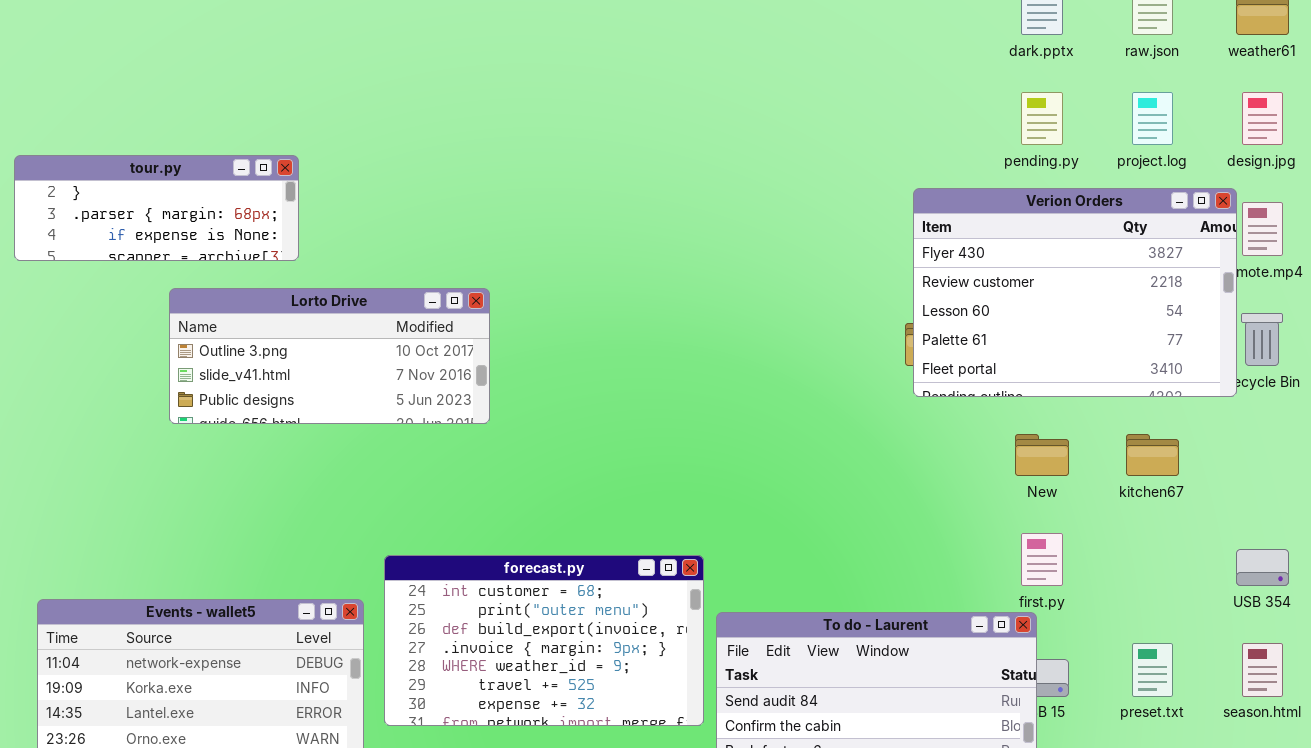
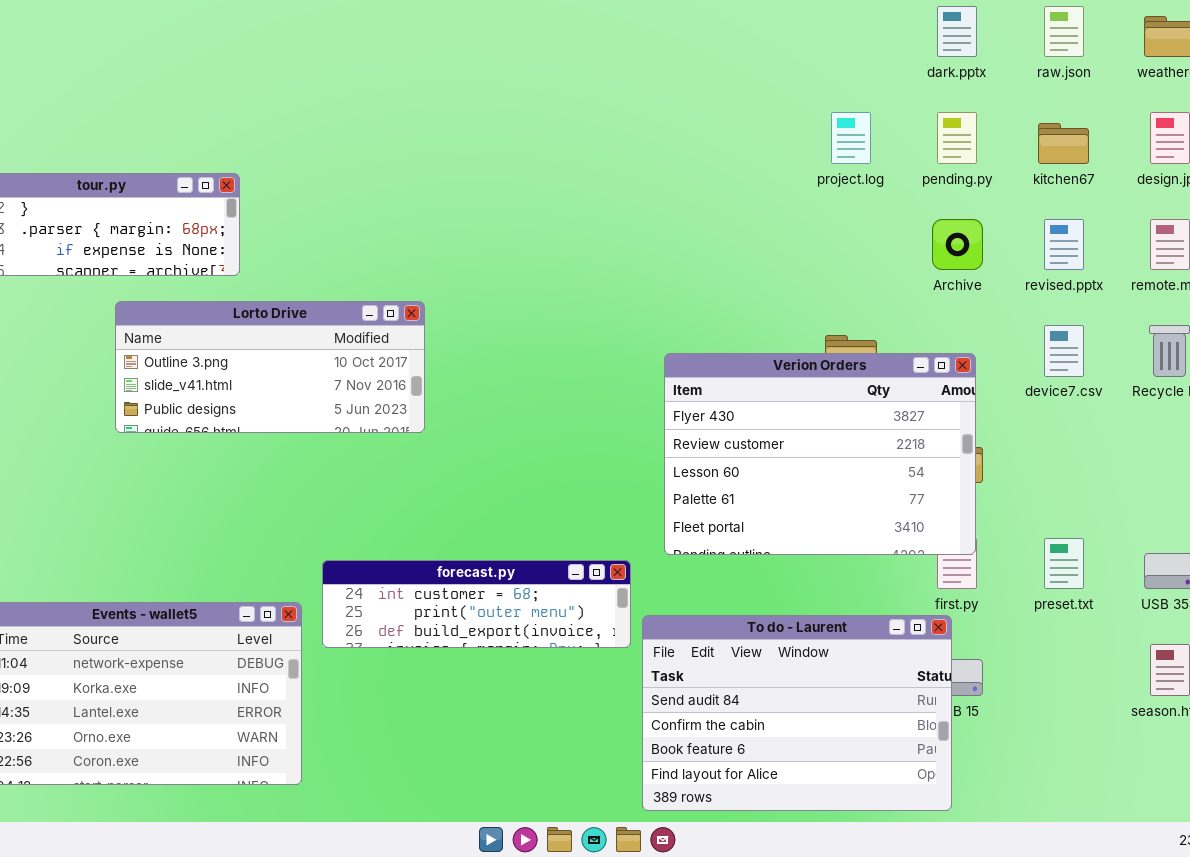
project.log: [1132,92,1173,145] -> [831,112,871,164], moved
Verion Orders: [913,188,1237,397] -> [664,353,976,555], moved
kitchen67: [1126,434,1179,476] -> [1038,123,1089,164], moved
forecast.py: [384,555,704,726] -> [322,560,631,648], resized
preset.txt: [1132,643,1173,697] -> [1044,538,1084,589], moved

